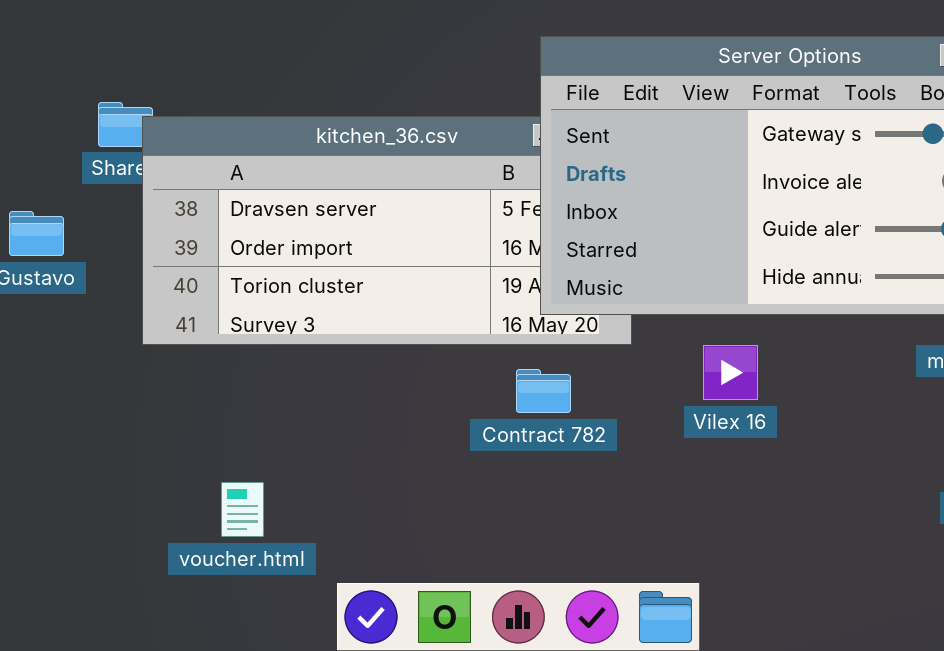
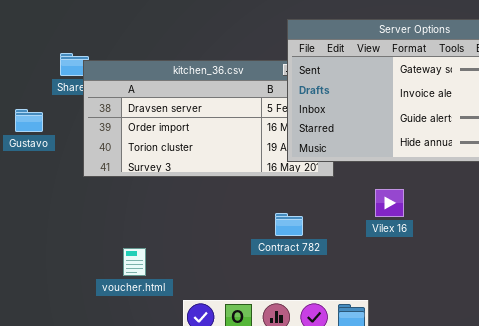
Vilex 16: [703,345,758,400] -> [375,189,404,217], moved
Contract 782: [516,369,571,413] -> [275,213,303,236], moved

